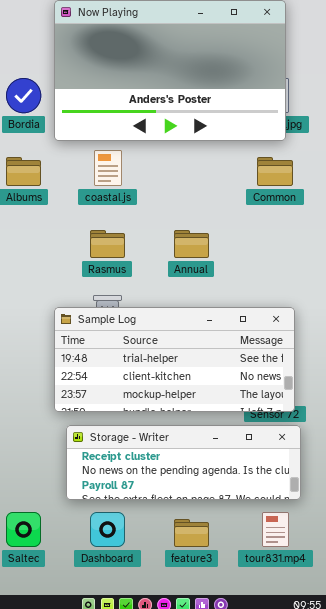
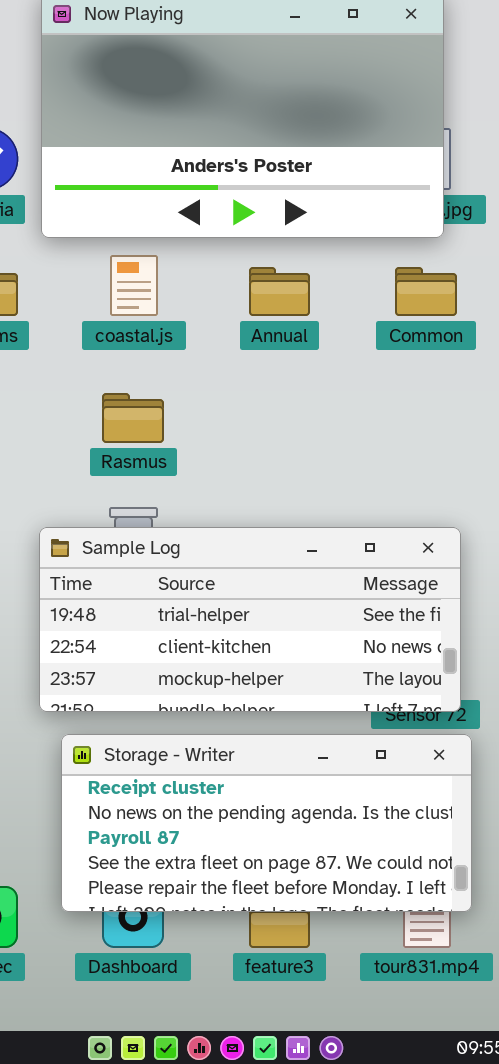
Annual: [174,230,209,258] -> [249,267,310,316], moved
Storage - Writer: [66,425,301,500] -> [61,734,472,912], resized

